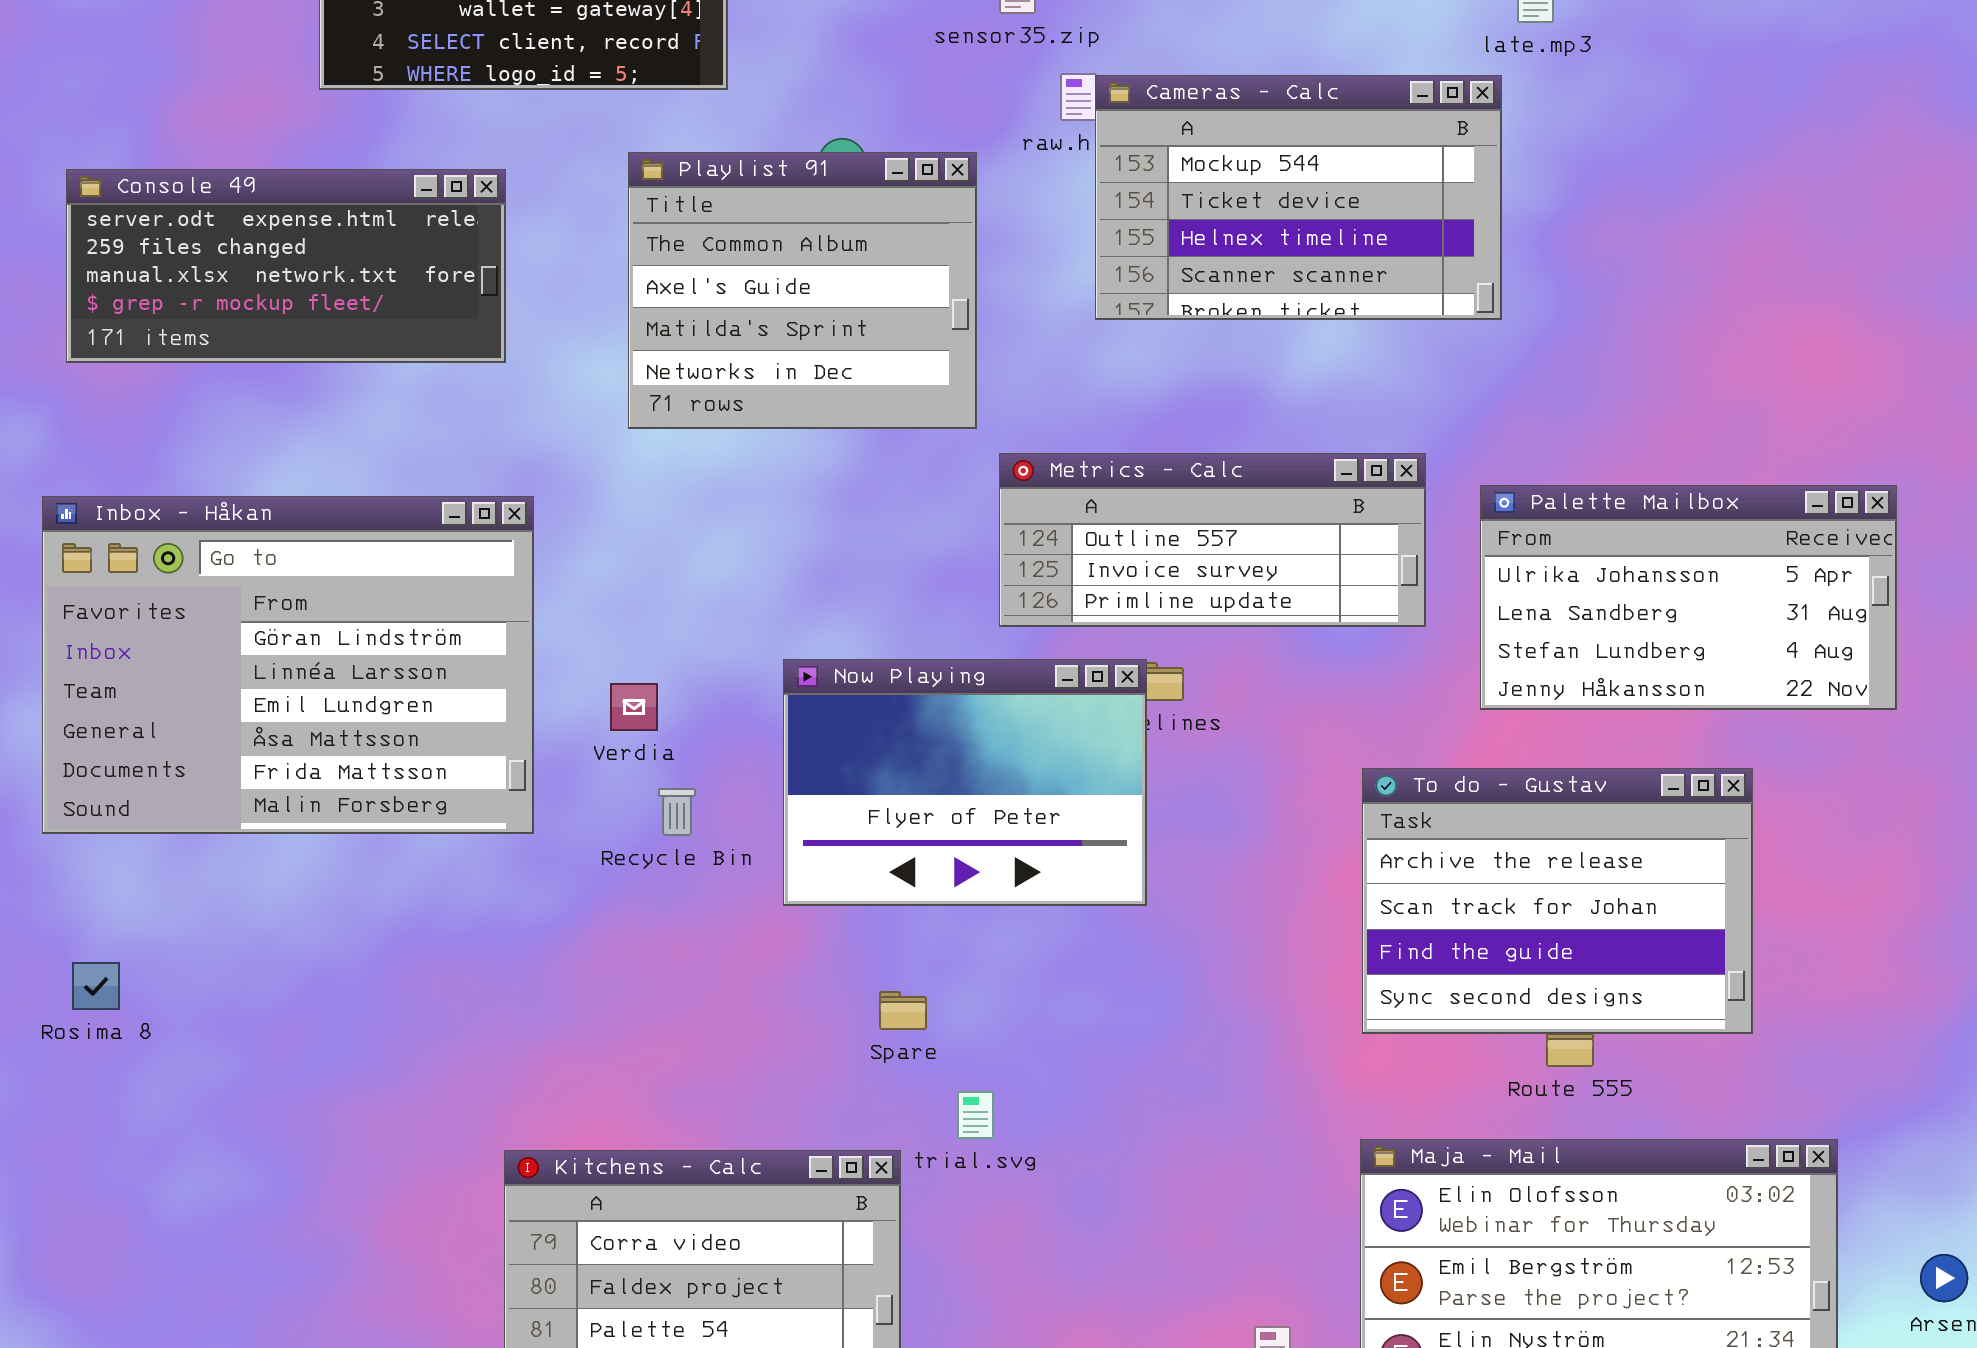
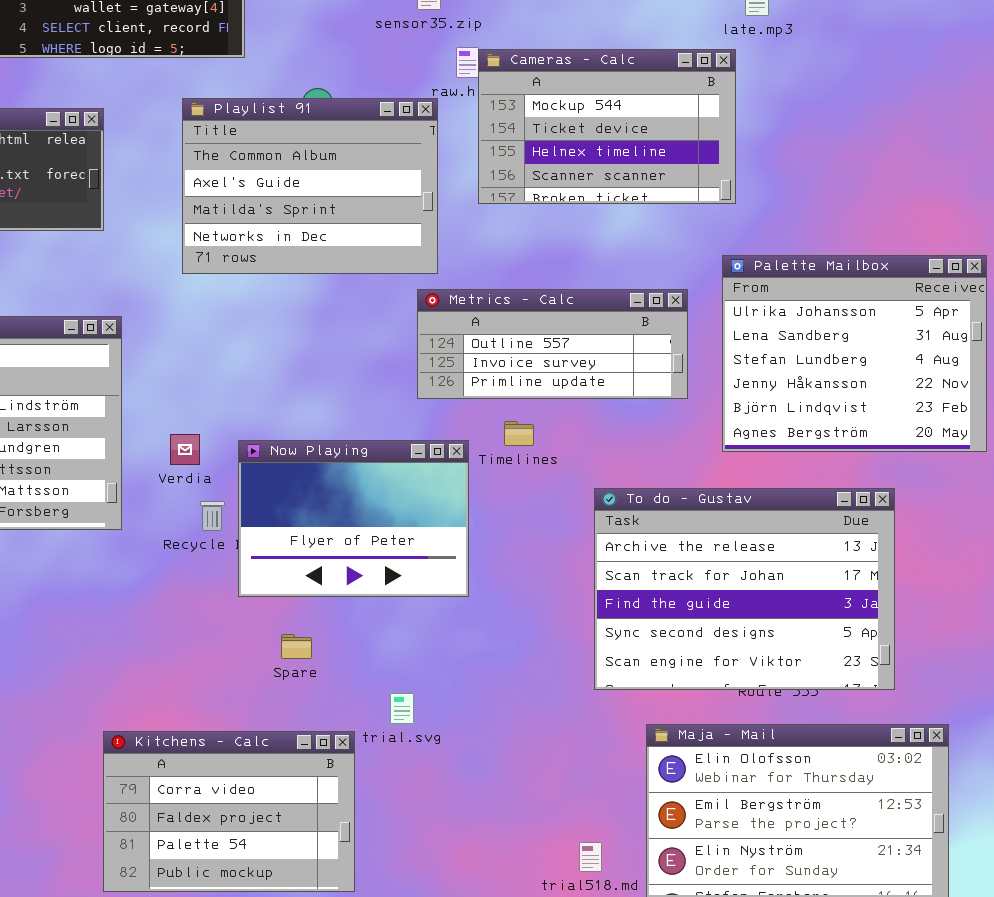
Playlist 91: [628,152,977,429] -> [182,98,438,274], resized
Palette Mailbox: [1480,485,1897,710] -> [722,255,987,452], resized
Now Playing: [783,659,1147,906] -> [238,440,469,597], moved
To do - Gustav: [1362,768,1753,1034] -> [594,488,895,690], resized
Spare: [879,991,927,1030] -> [281,634,312,659], moved

